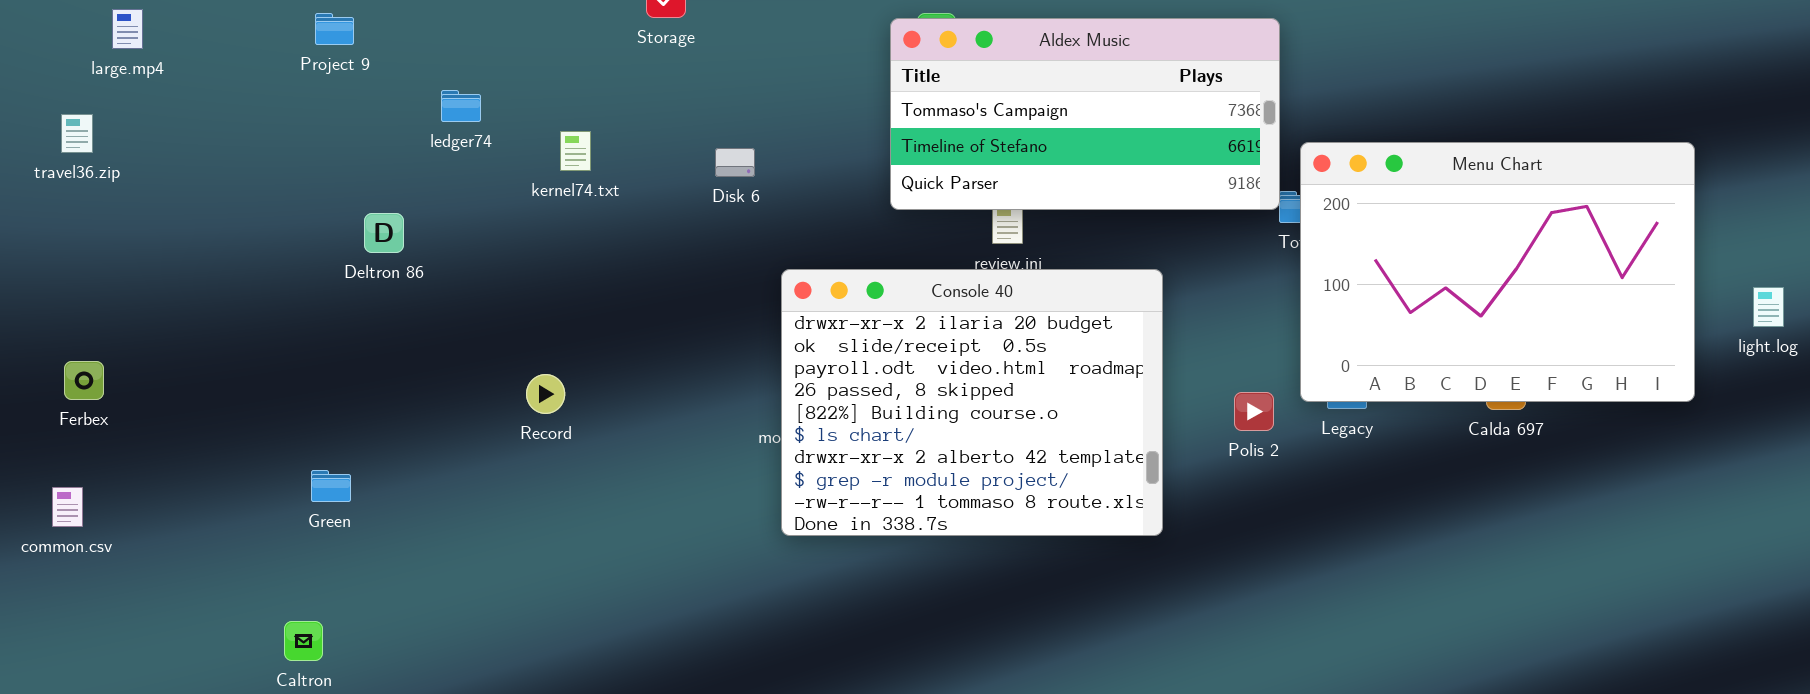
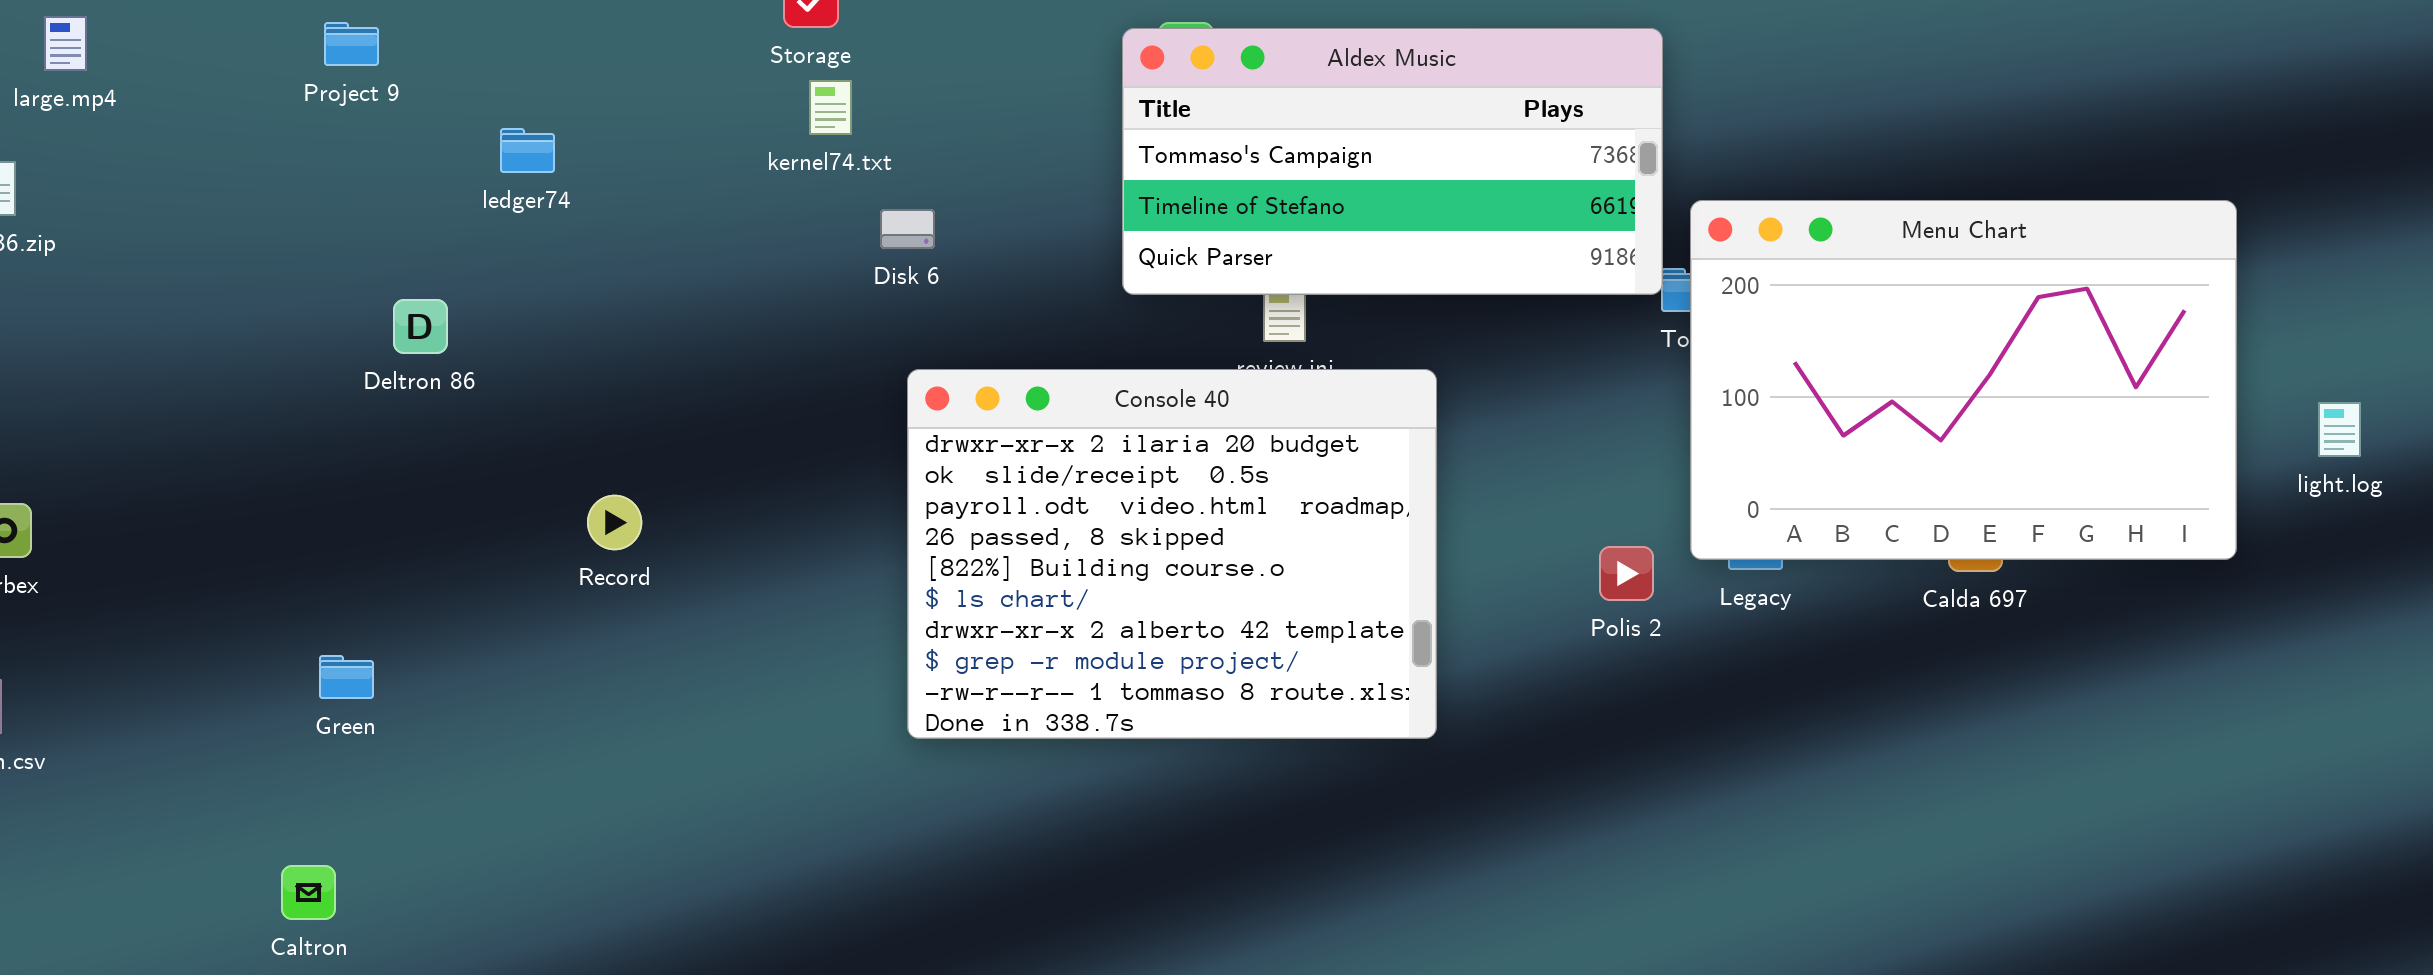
kernel74.txt: [560,131,591,171] -> [809,80,852,135], moved
Console 40: [781,269,1163,536] -> [907,369,1437,739], moved
Record: [526,374,565,414] -> [587,495,642,550], moved

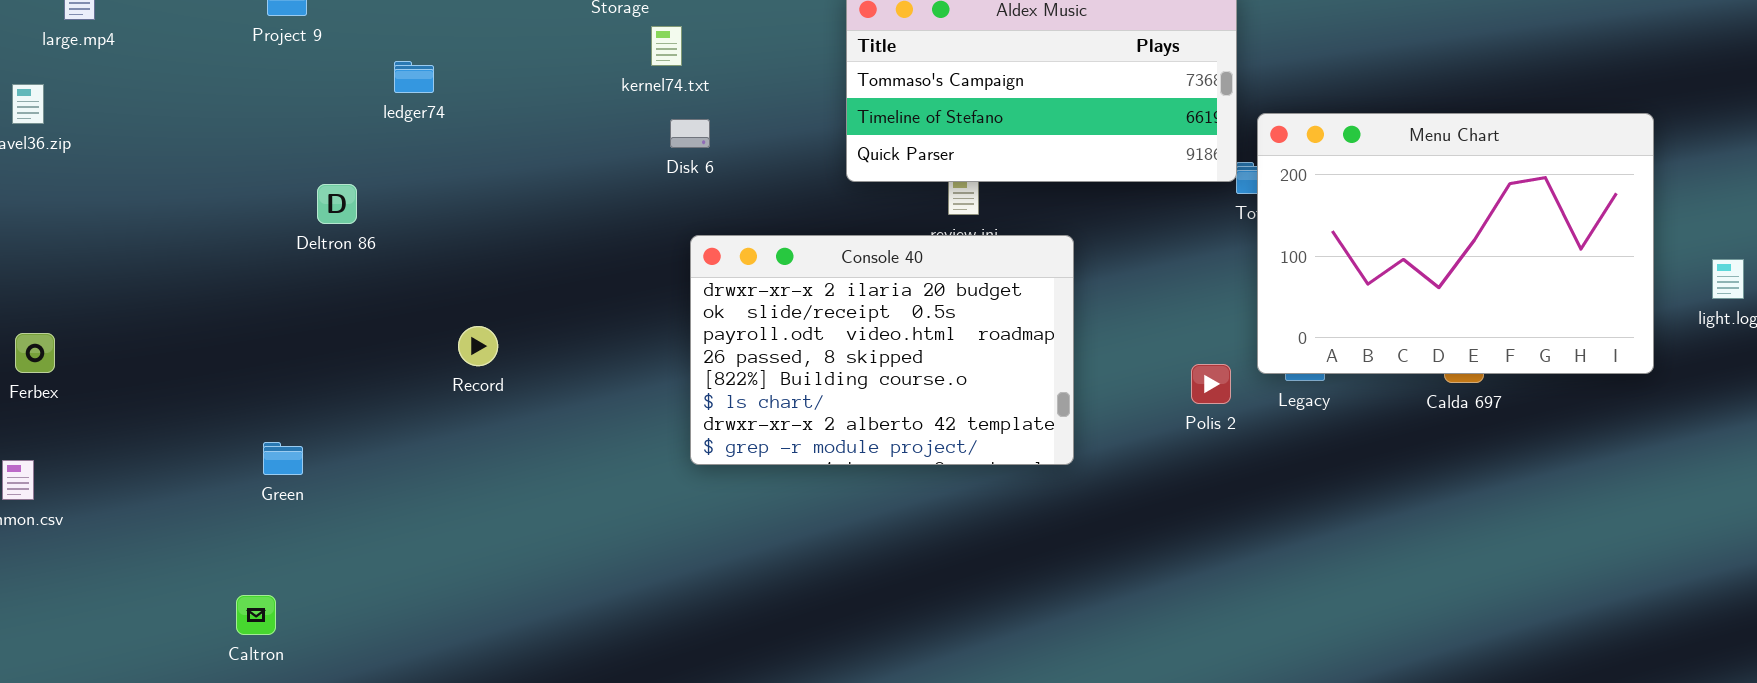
kernel74.txt: [809,80,852,135] -> [651,26,682,66], moved
Console 40: [907,369,1437,739] -> [690,235,1074,465], resized

